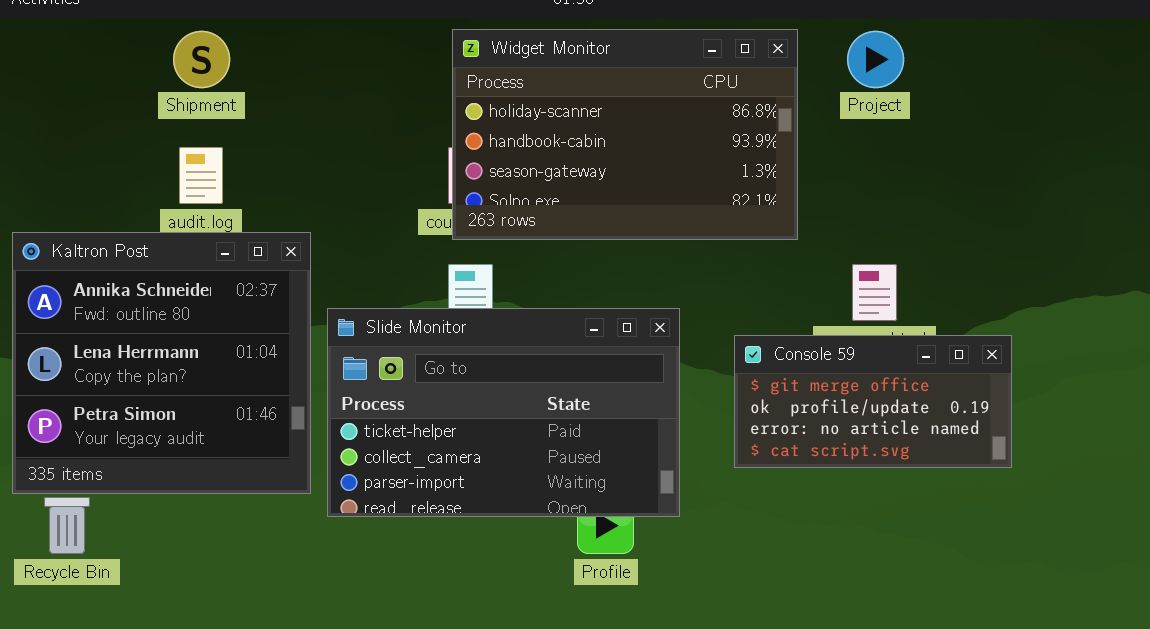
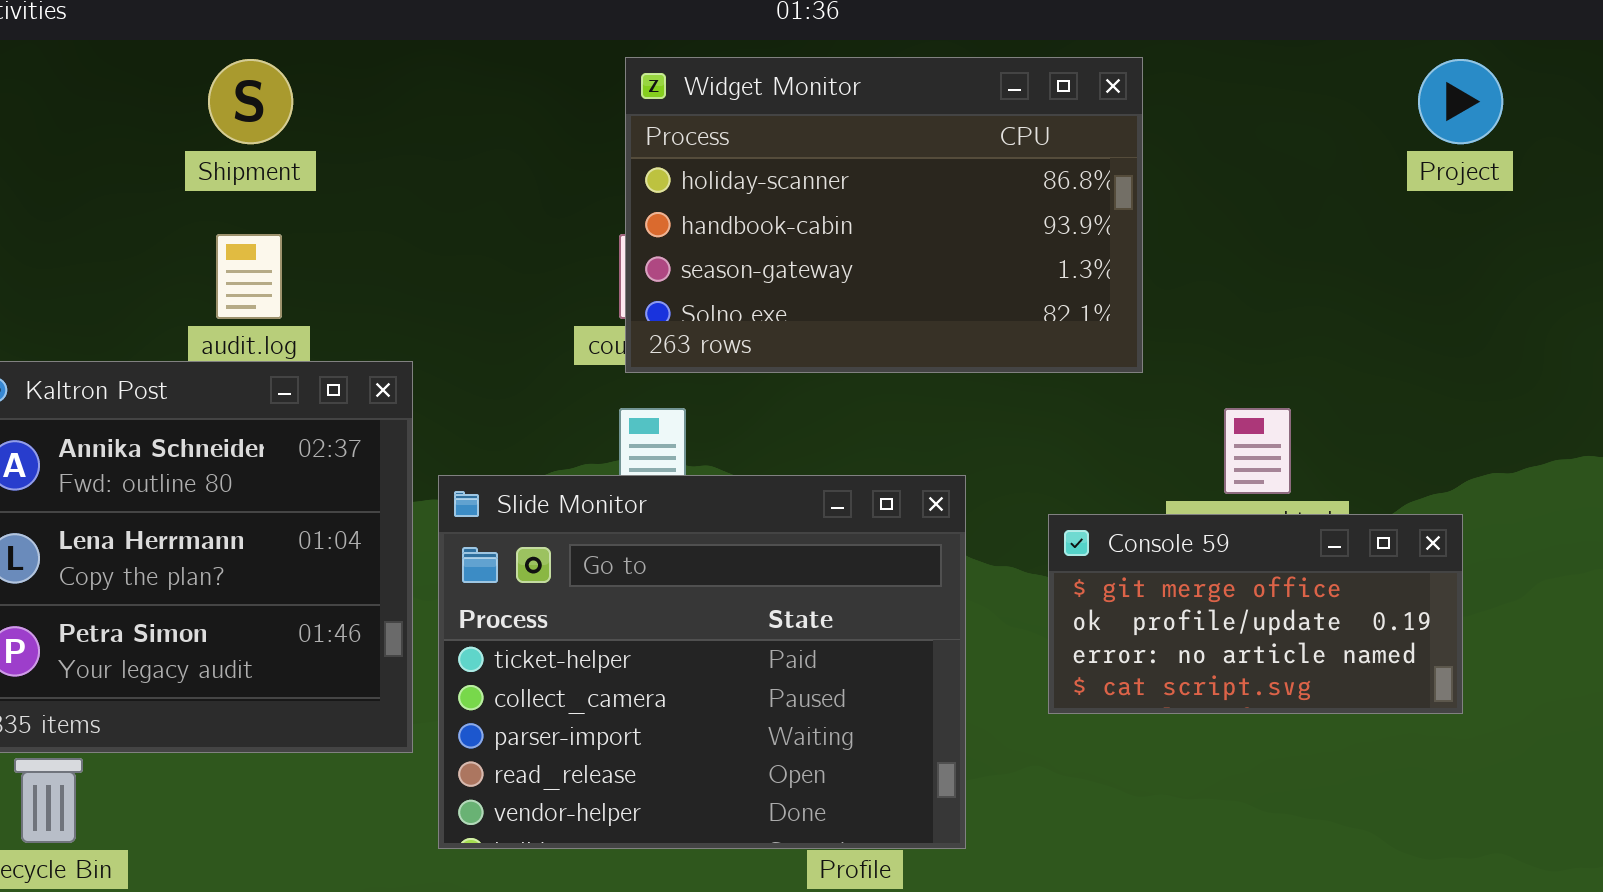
Project: [847,31,904,88] -> [1418,59,1503,144], moved
Slide Monitor: [327,308,680,517] -> [438,475,966,849], resized

